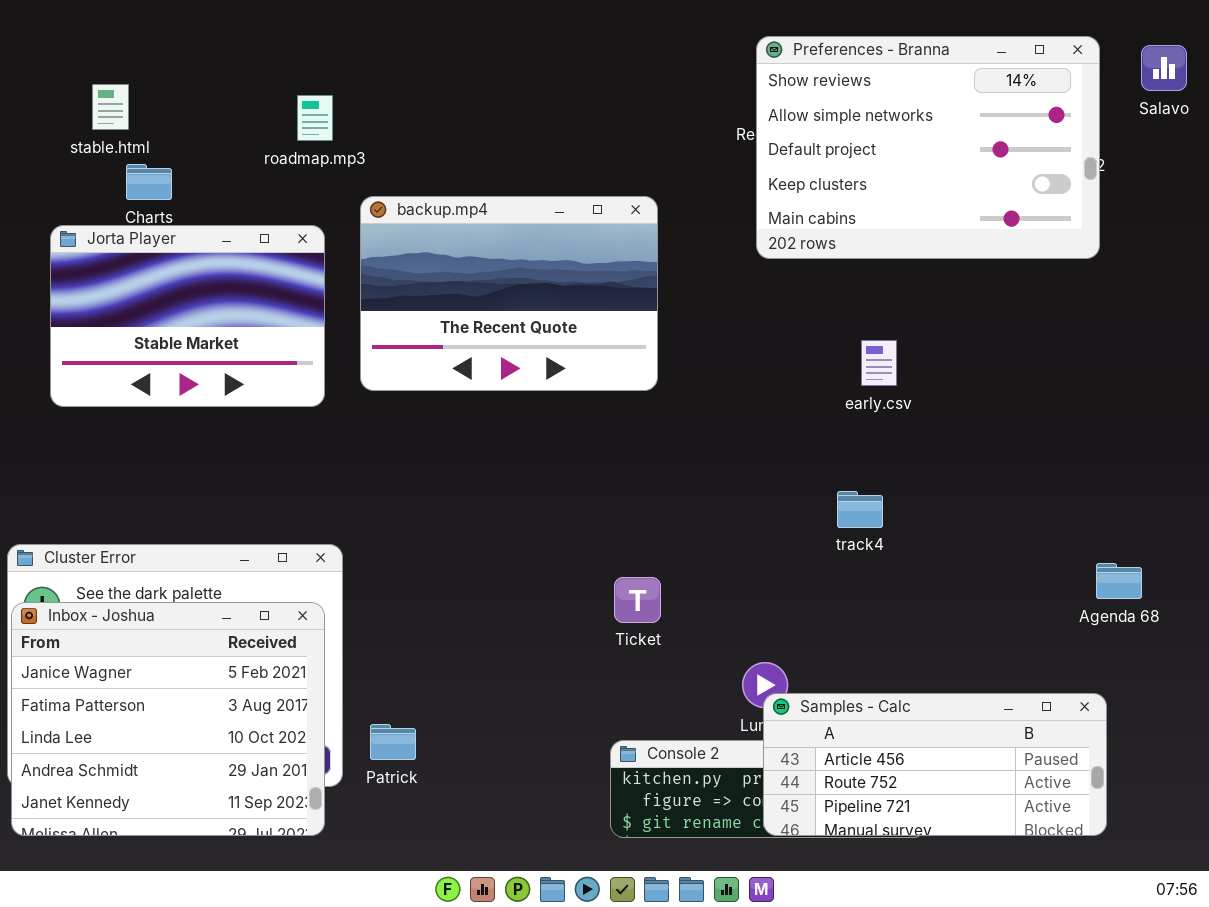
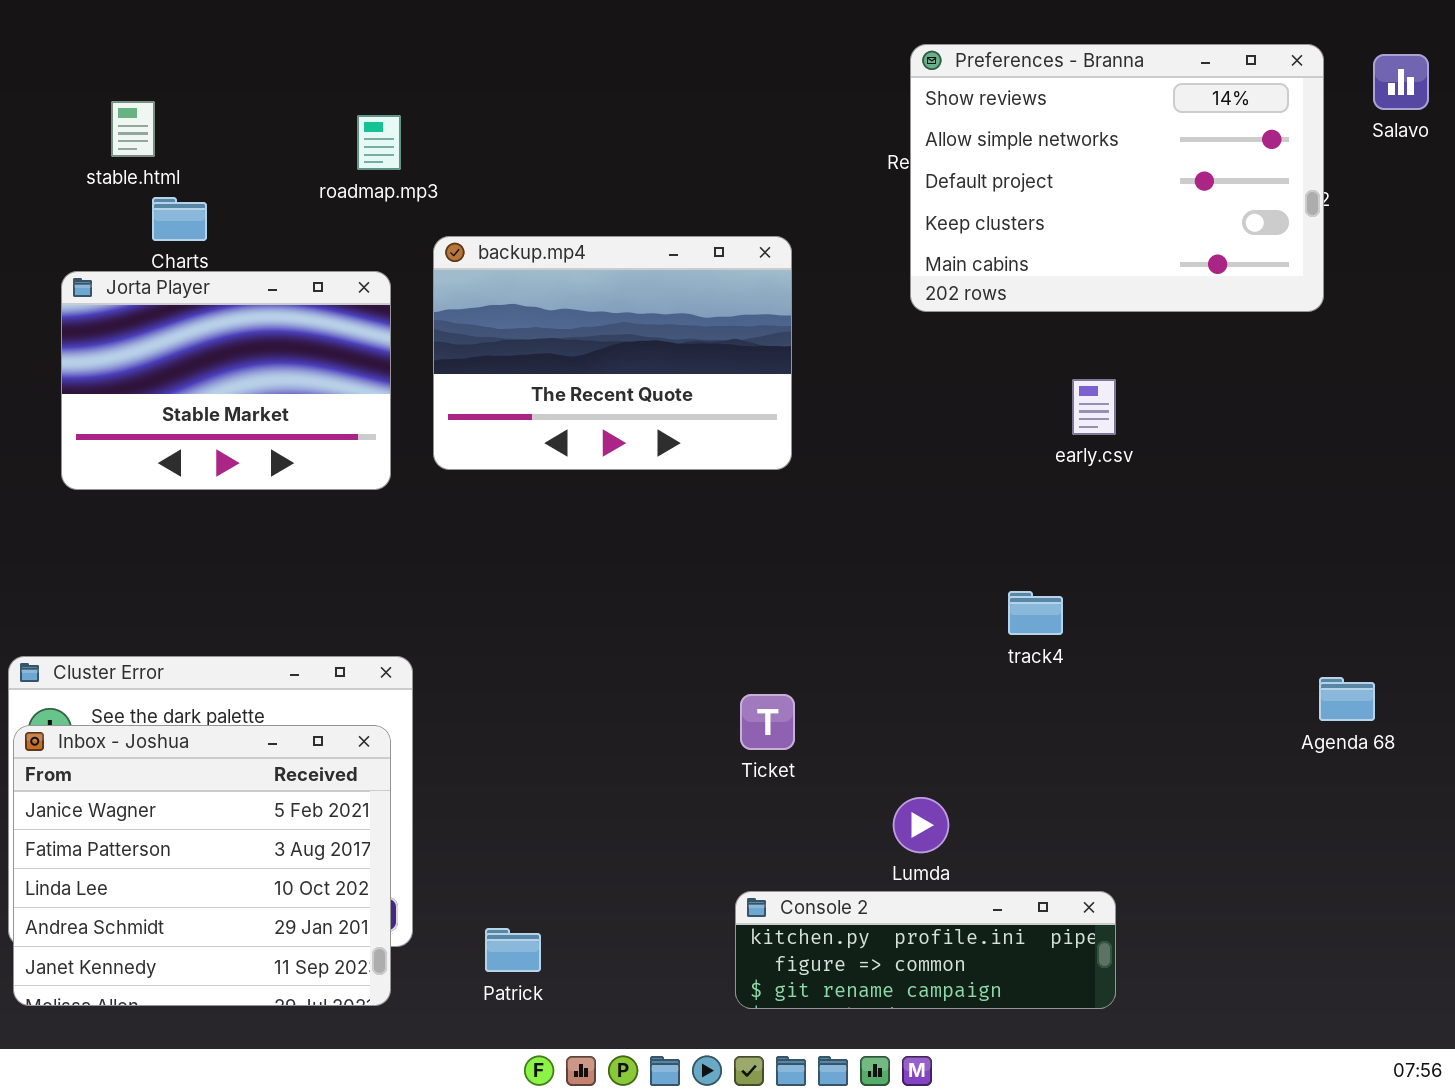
early.csv: [861,340,897,386] -> [1072,379,1116,435], moved
Samples - Calc: [763,693,1107,836] -> none, closed
Patrick: [370,724,416,760] -> [485,928,541,972], moved

